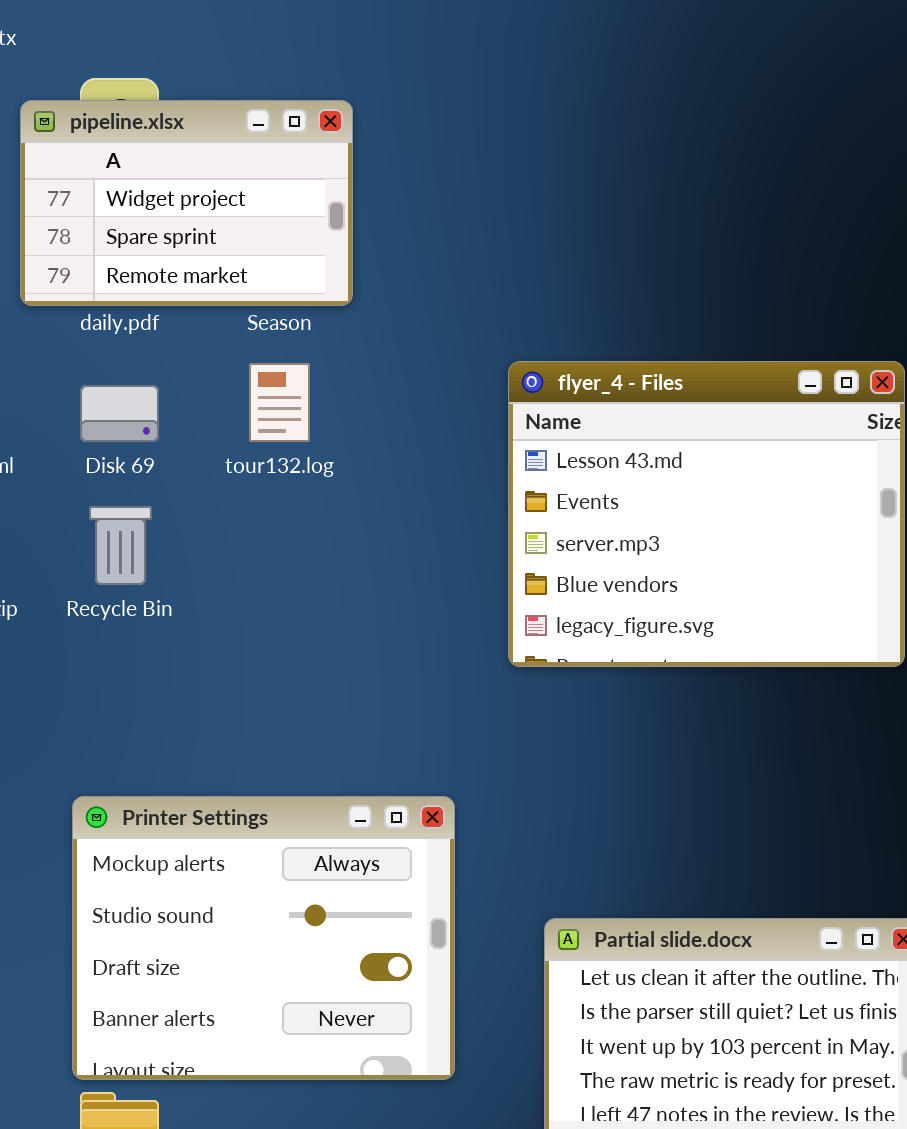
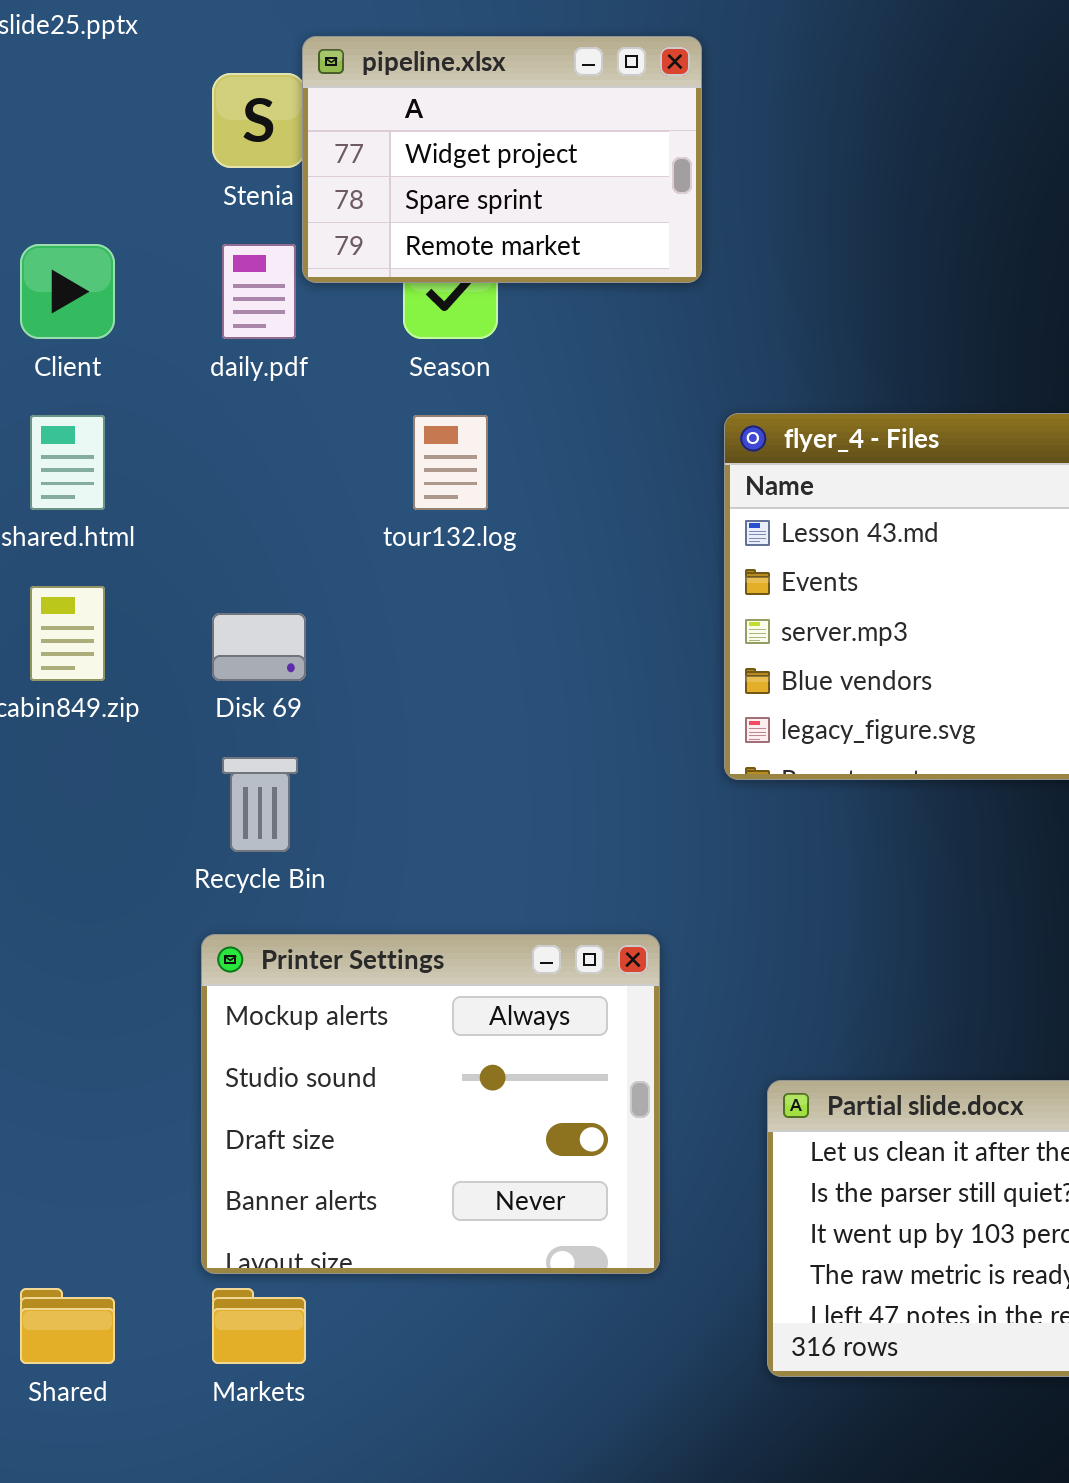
pipeline.xlsx: [20,100,353,306] -> [302,36,702,283], moved
Disk 69: [80,385,159,442] -> [212,613,306,681], moved
Recycle Bin: [89,506,152,585] -> [222,757,298,852], moved

